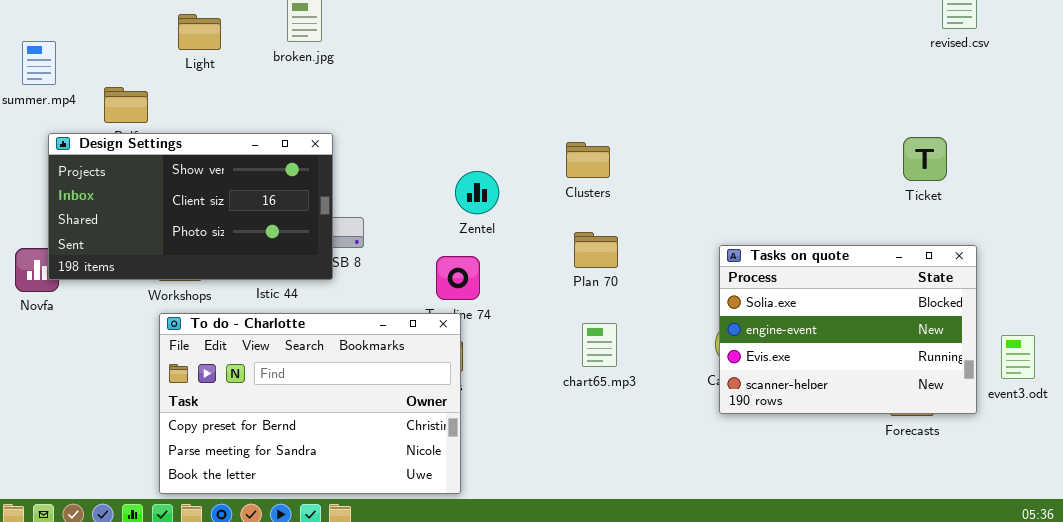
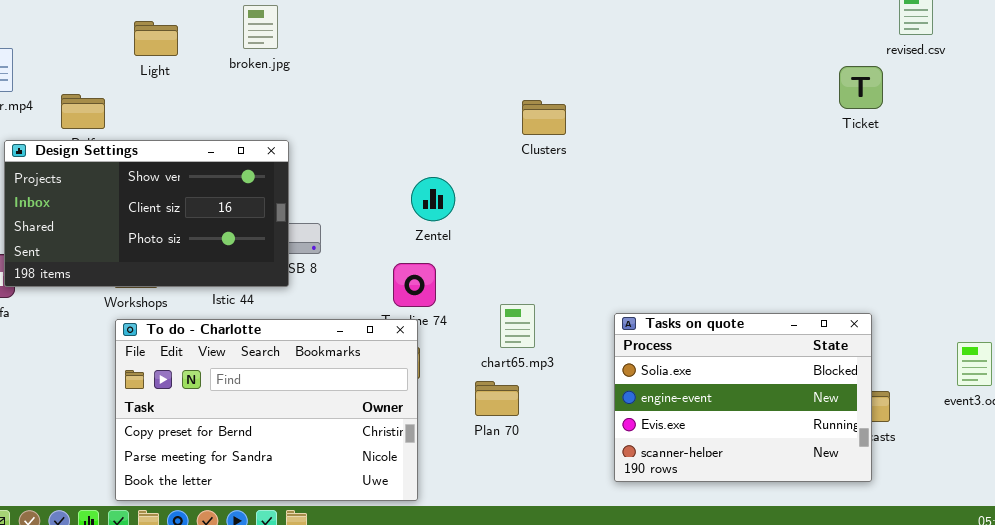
Ticket: [903,137,947,181] -> [839,66,883,109], moved
Clusters: [566,142,610,178] -> [522,100,566,135], moved
Plan 70: [574,232,618,268] -> [475,381,519,416], moved
Tasks on quote: [719,245,977,414] -> [614,313,872,482], moved
chart65.mp3: [582,323,617,367] -> [500,304,535,348], moved

